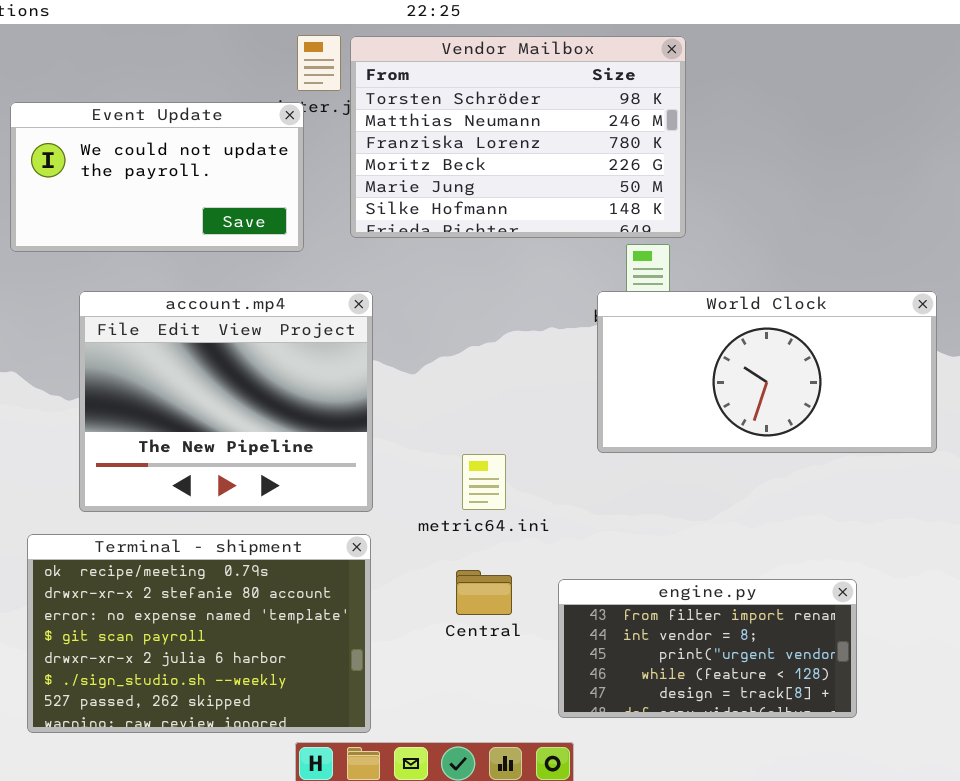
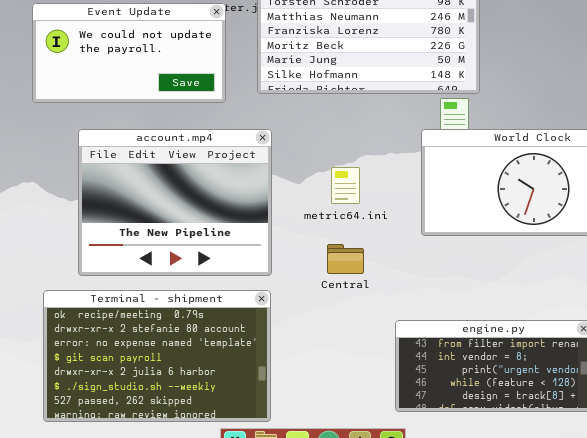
metric64.ini: [462,454,506,510] -> [331,167,360,204], moved
Central: [456,570,512,615] -> [327,244,364,274], moved

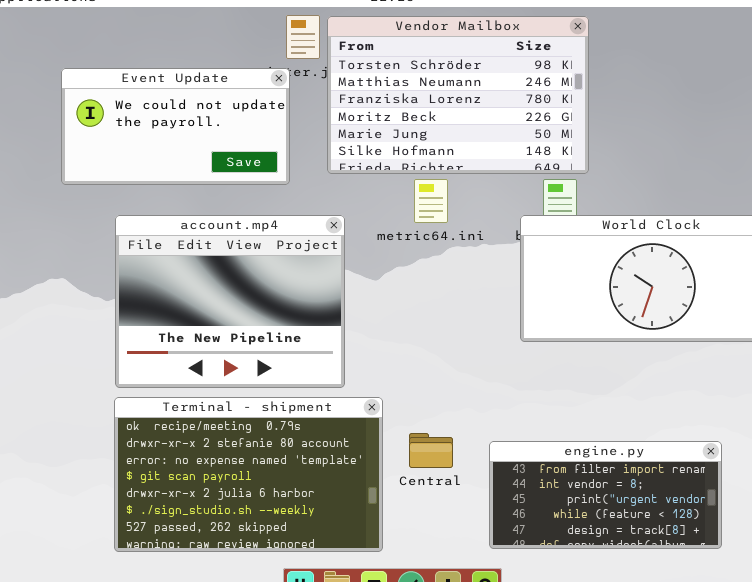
metric64.ini: [331,167,360,204] -> [414,179,448,223], moved
Central: [327,244,364,274] -> [409,433,453,468], moved
Terminal - shipment: [43,290,271,422] -> [114,397,383,552], moved

